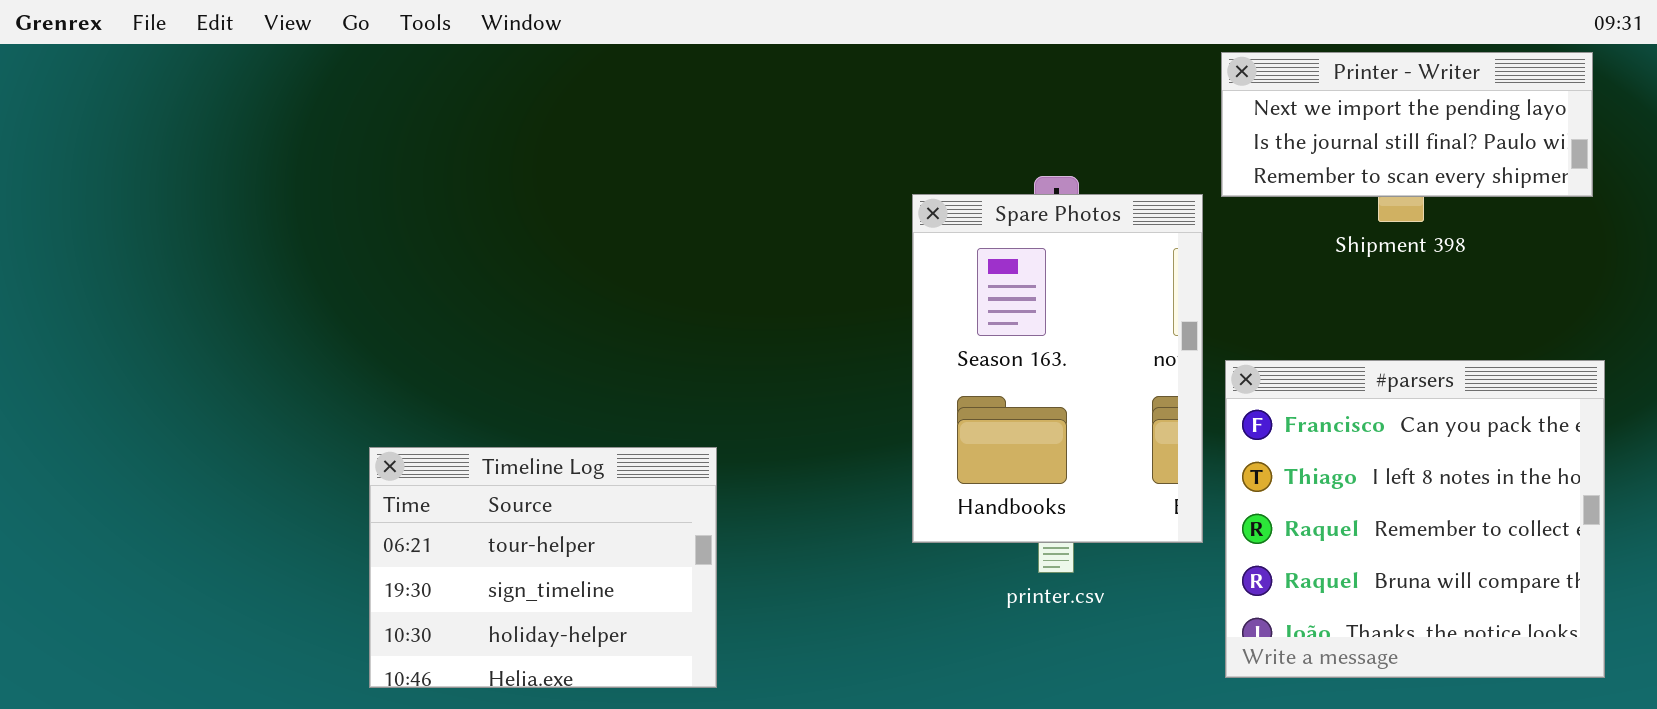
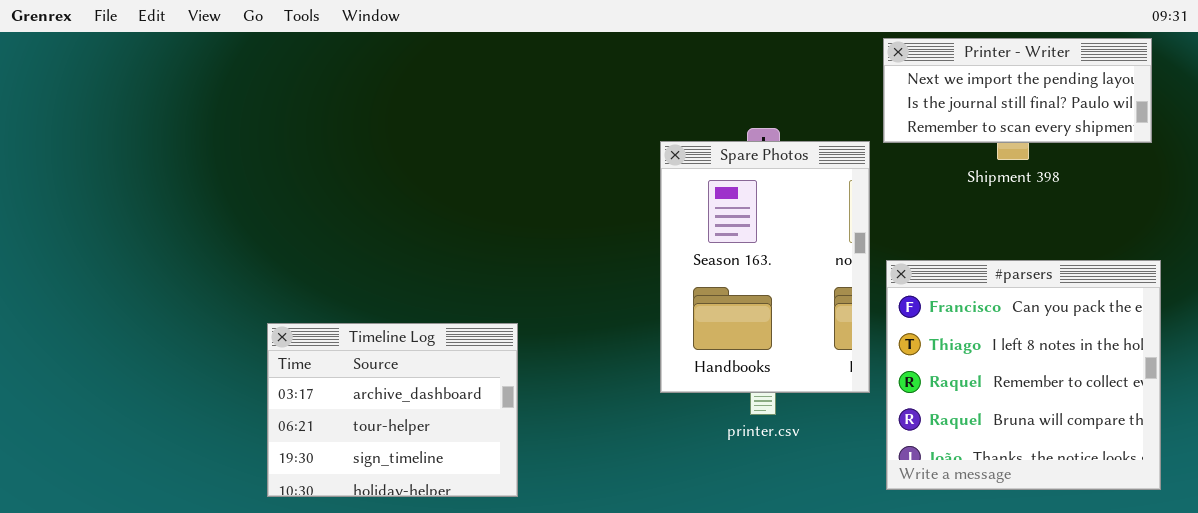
Timeline Log: [369,447,717,688] -> [267,323,518,497], scrolled up 1 row

